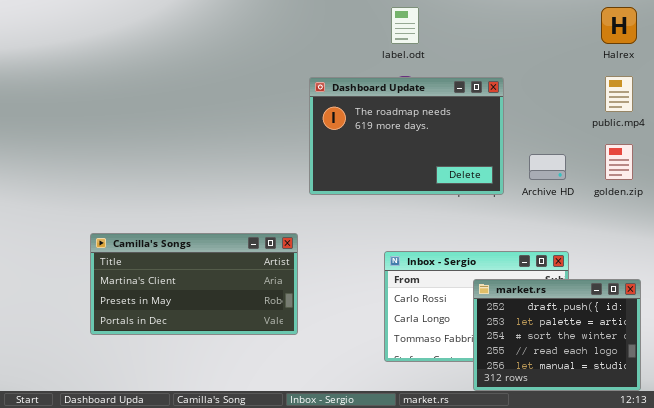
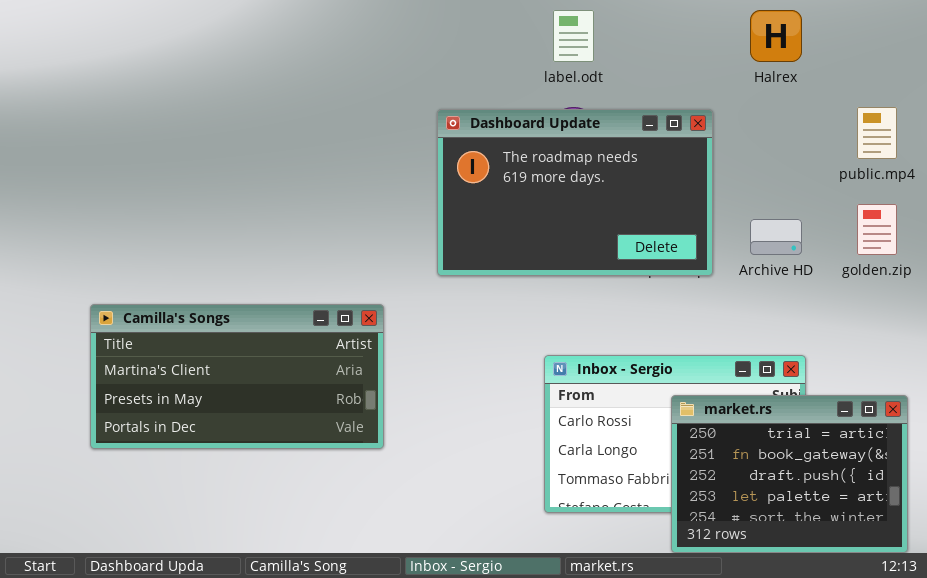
Halrex: [601,7,637,44] -> [750,10,802,62], moved
Camilla's Songs: [90,233,298,335] -> [90,304,384,449], moved
market.rs: [473,279,641,391] -> [671,395,908,553], scrolled up 2 rows

